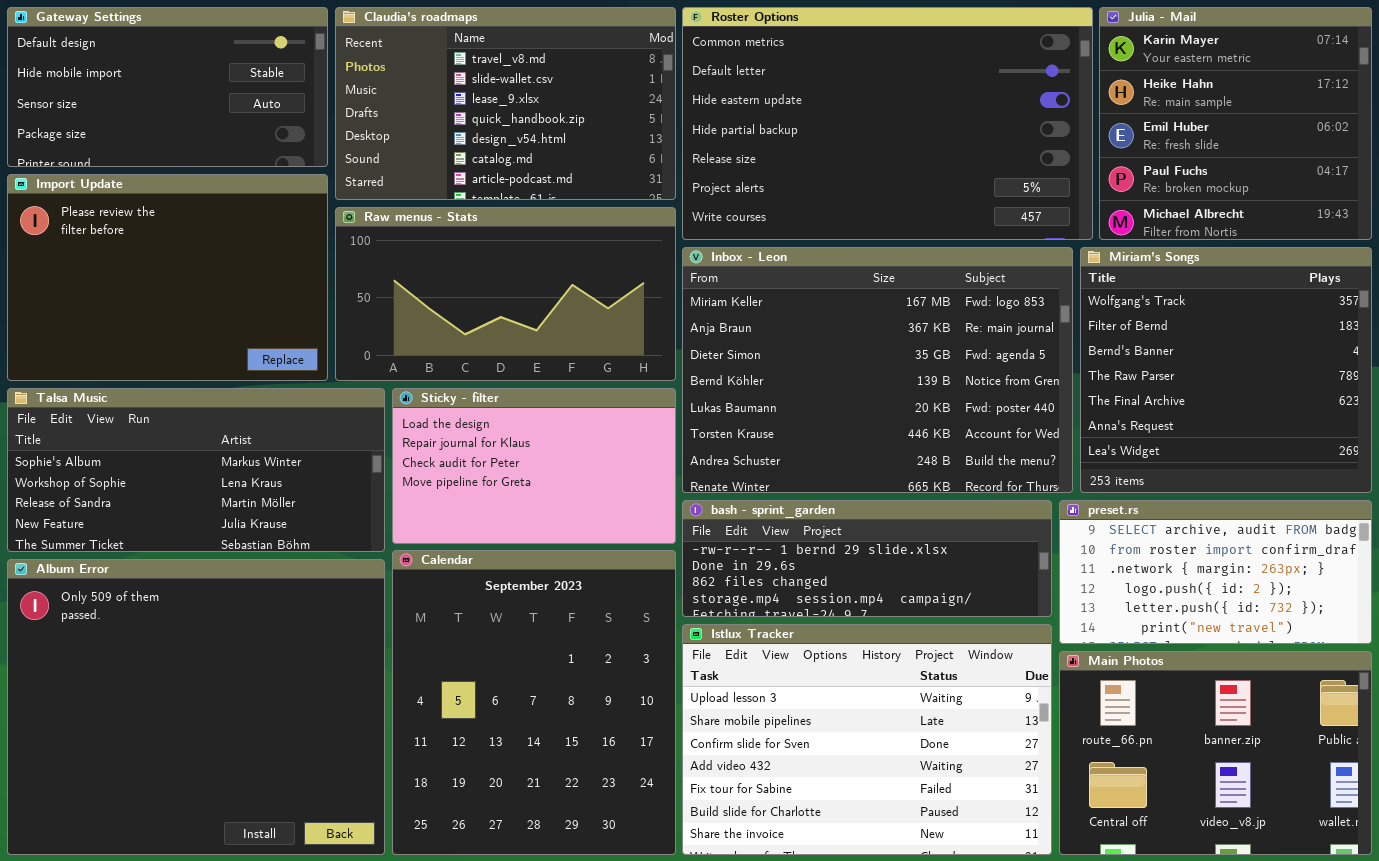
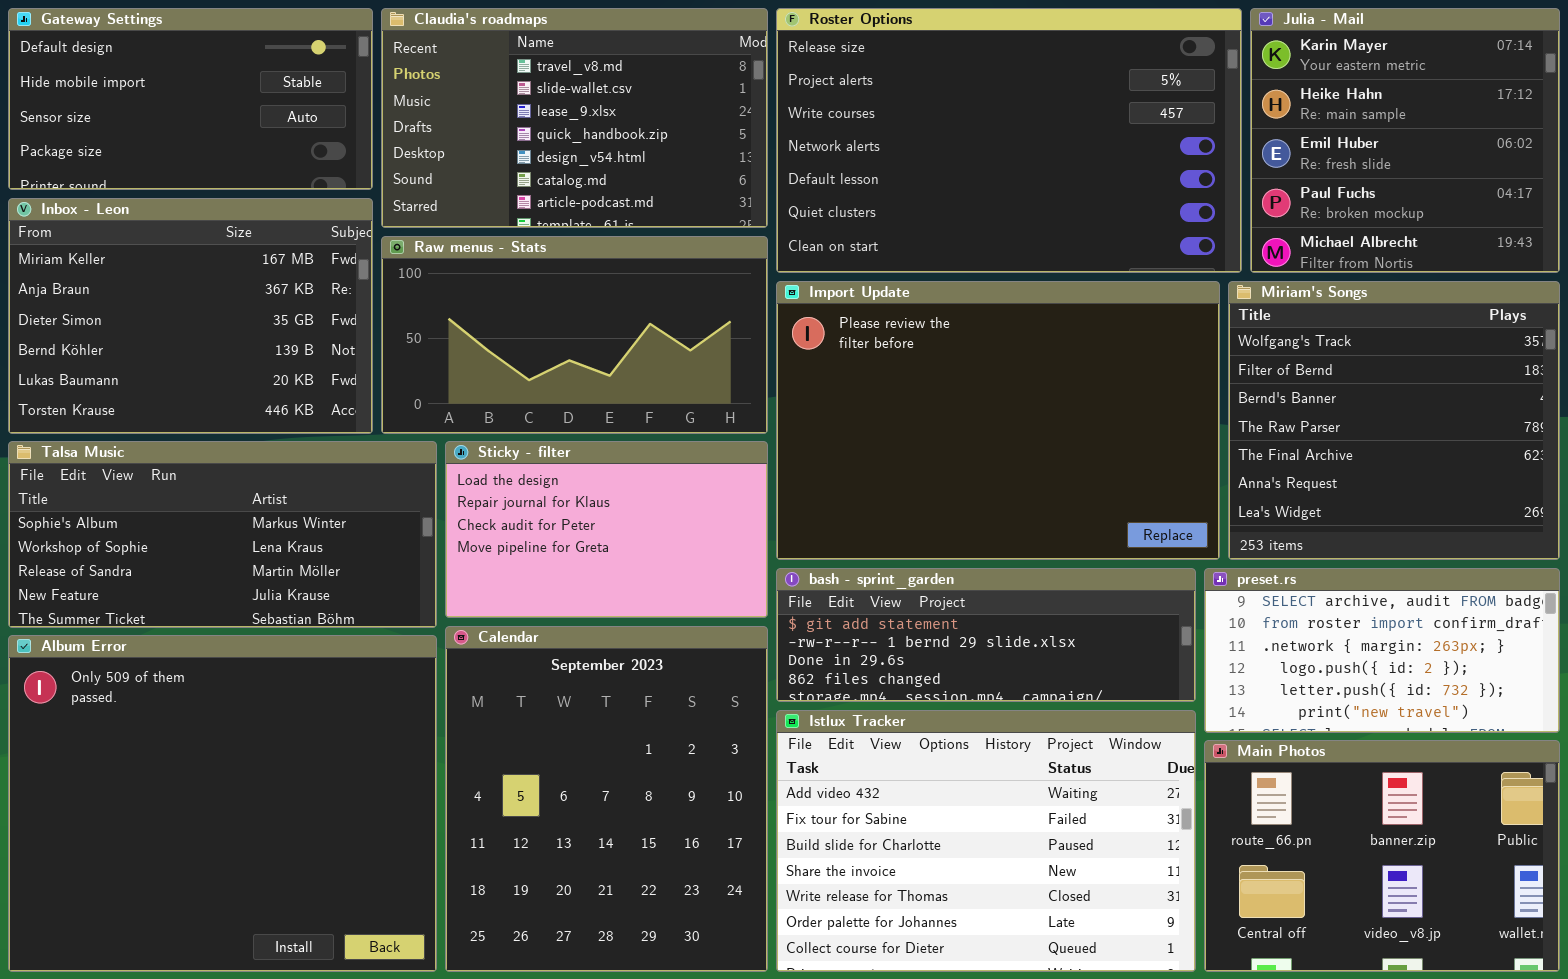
Roster Options: [682,7,1093,240] -> [776,8,1242,273], scrolled down 4 rows
Import Update: [7,174,328,381] -> [776,281,1220,560], moved, resized
Inbox - Leon: [682,247,1073,493] -> [8,198,373,434], moved, resized
bash - sprint_garden: [682,500,1052,617] -> [776,568,1196,702], scrolled up 1 row
Istlux Tracker: [682,624,1052,855] -> [776,710,1196,972], scrolled down 3 rows

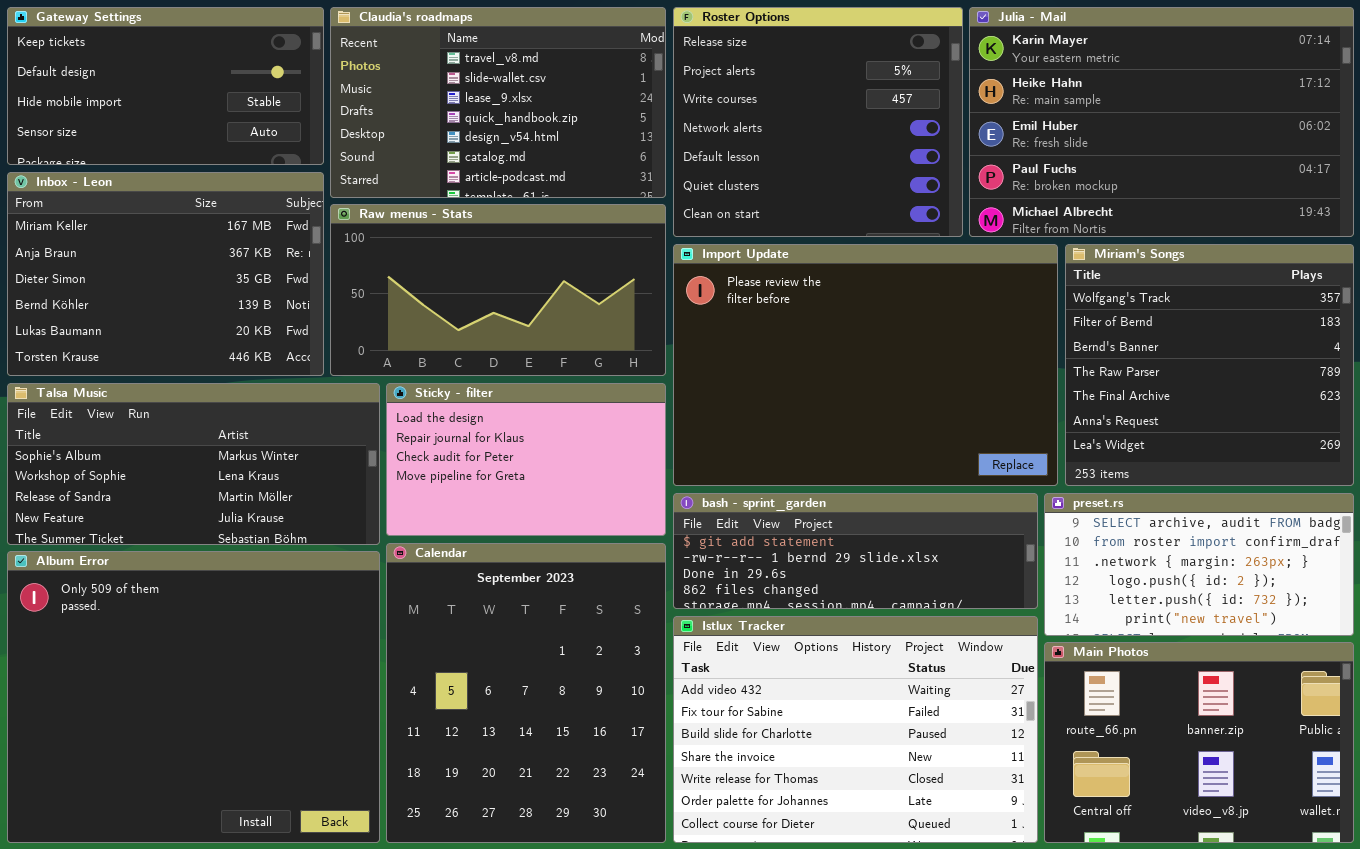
Gateway Settings: [8,8,373,190] -> [7,7,324,165], scrolled up 1 row
Roster Options: [776,8,1242,273] -> [673,7,963,237], resized
Julia - Mail: [1250,8,1560,273] -> [969,7,1354,237], resized

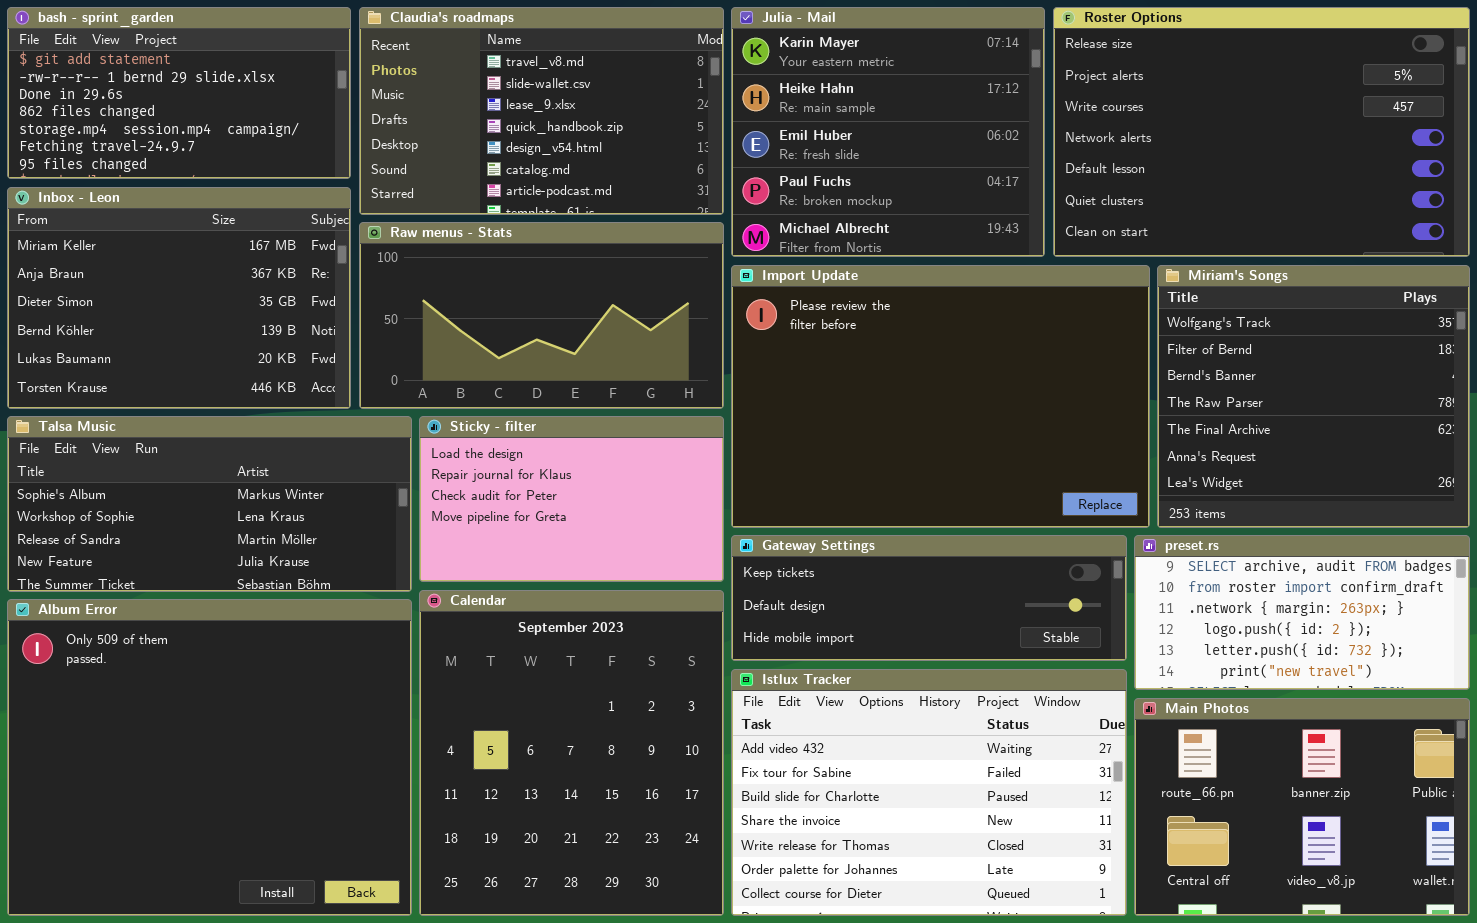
Gateway Settings: [7,7,324,165] -> [731,535,1127,661], moved, resized
Roster Options: [673,7,963,237] -> [1053,7,1470,257], moved, resized
Julia - Mail: [969,7,1354,237] -> [731,7,1045,257], moved, resized
bash - sprint_garden: [673,493,1038,609] -> [7,7,351,179], moved, resized

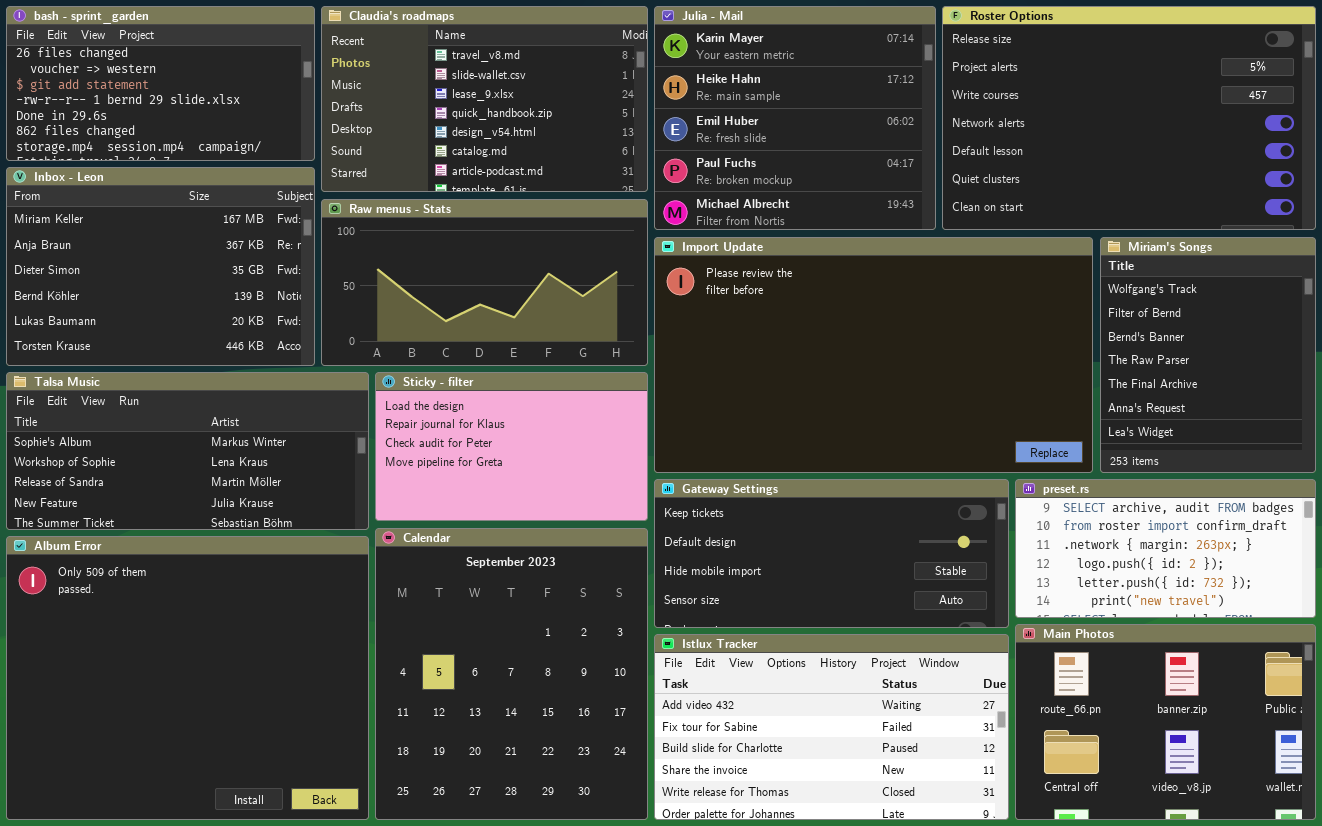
bash - sprint_garden: [7,7,351,179] -> [6,6,315,161], scrolled up 2 rows
Import Update: [731,265,1150,528] -> [654,237,1093,473], resized
Miriam's Songs: [1157,265,1470,528] -> [1100,237,1316,473], resized
Gateway Settings: [731,535,1127,661] -> [654,479,1009,628], resized
Istlux Tracker: [731,669,1127,916] -> [654,634,1009,820], resized

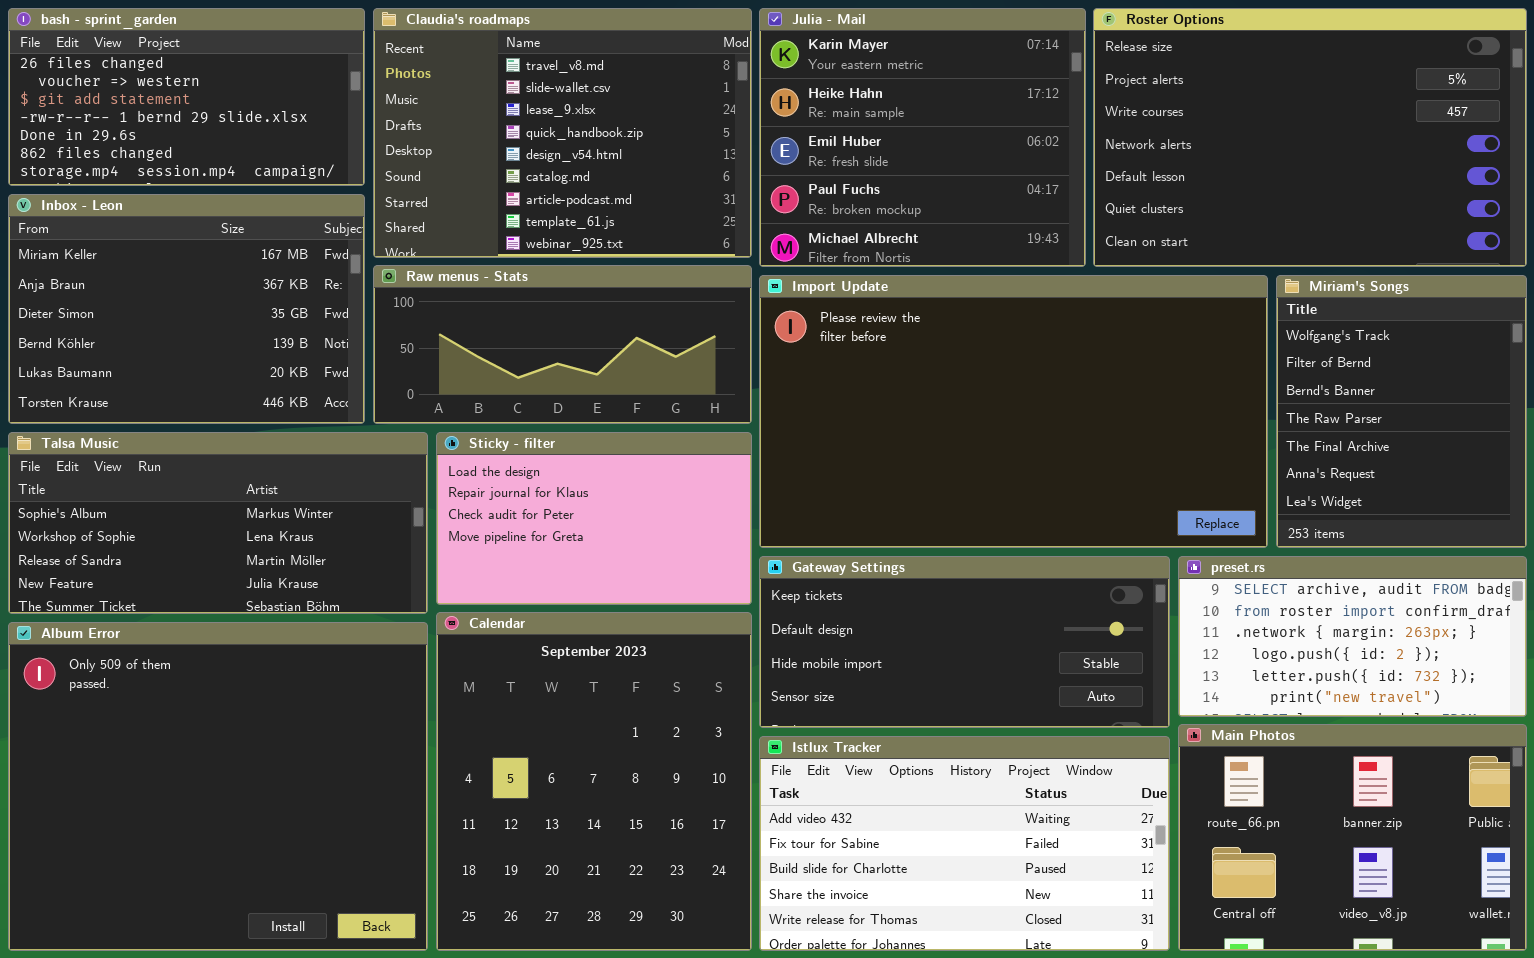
Claudia's roadmaps: [321,6,648,192] -> [373,8,752,258], resized
Raw menus - Stats: [321,199,648,366] -> [373,265,752,424], resized

